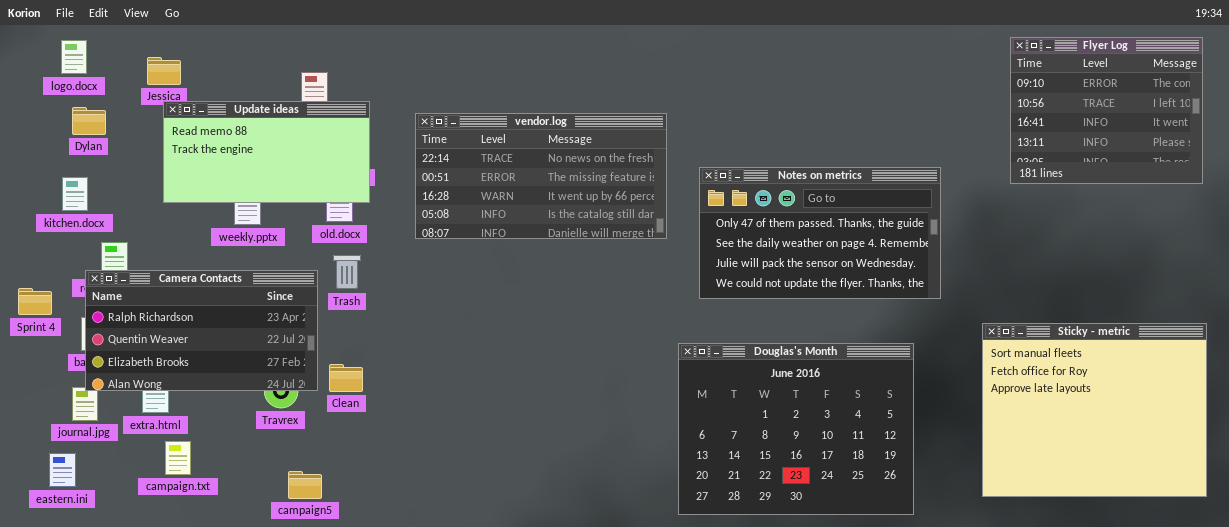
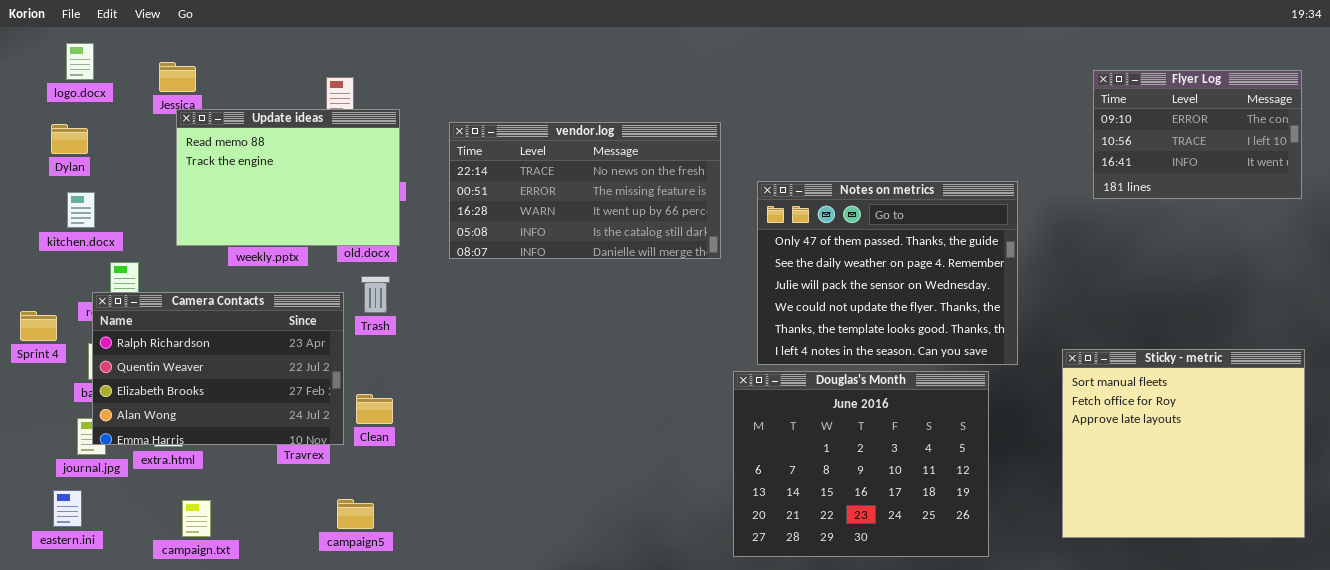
Flyer Log: [1010,37,1203,184] -> [1093,70,1302,199], resized
Update ideas: [163,101,370,203] -> [176,109,400,246], resized
Dylan: [72,107,106,135] -> [51,124,88,154], moved
Notes on metrics: [699,167,941,299] -> [757,181,1018,365], resized
Camera Contacts: [85,270,318,391] -> [92,292,344,445], resized
campaign.txt: [165,441,191,475] -> [182,500,211,537], moved
campaign5: [288,471,322,499] -> [337,499,374,529], moved

